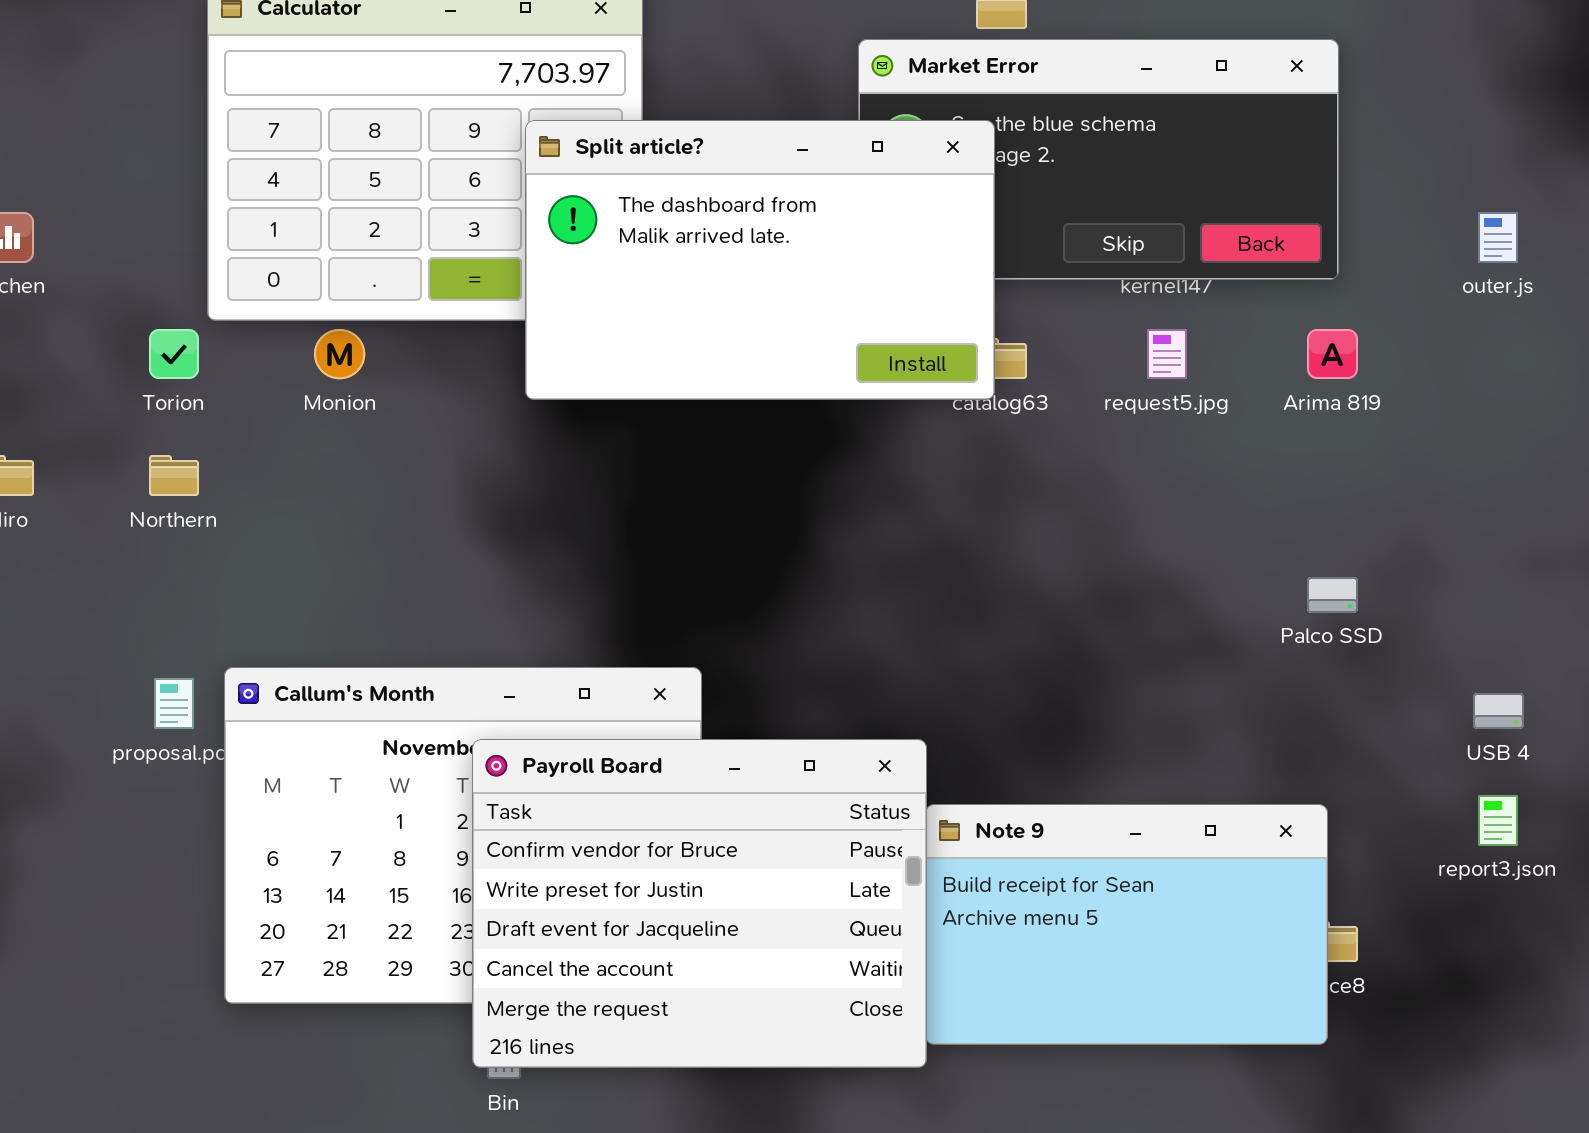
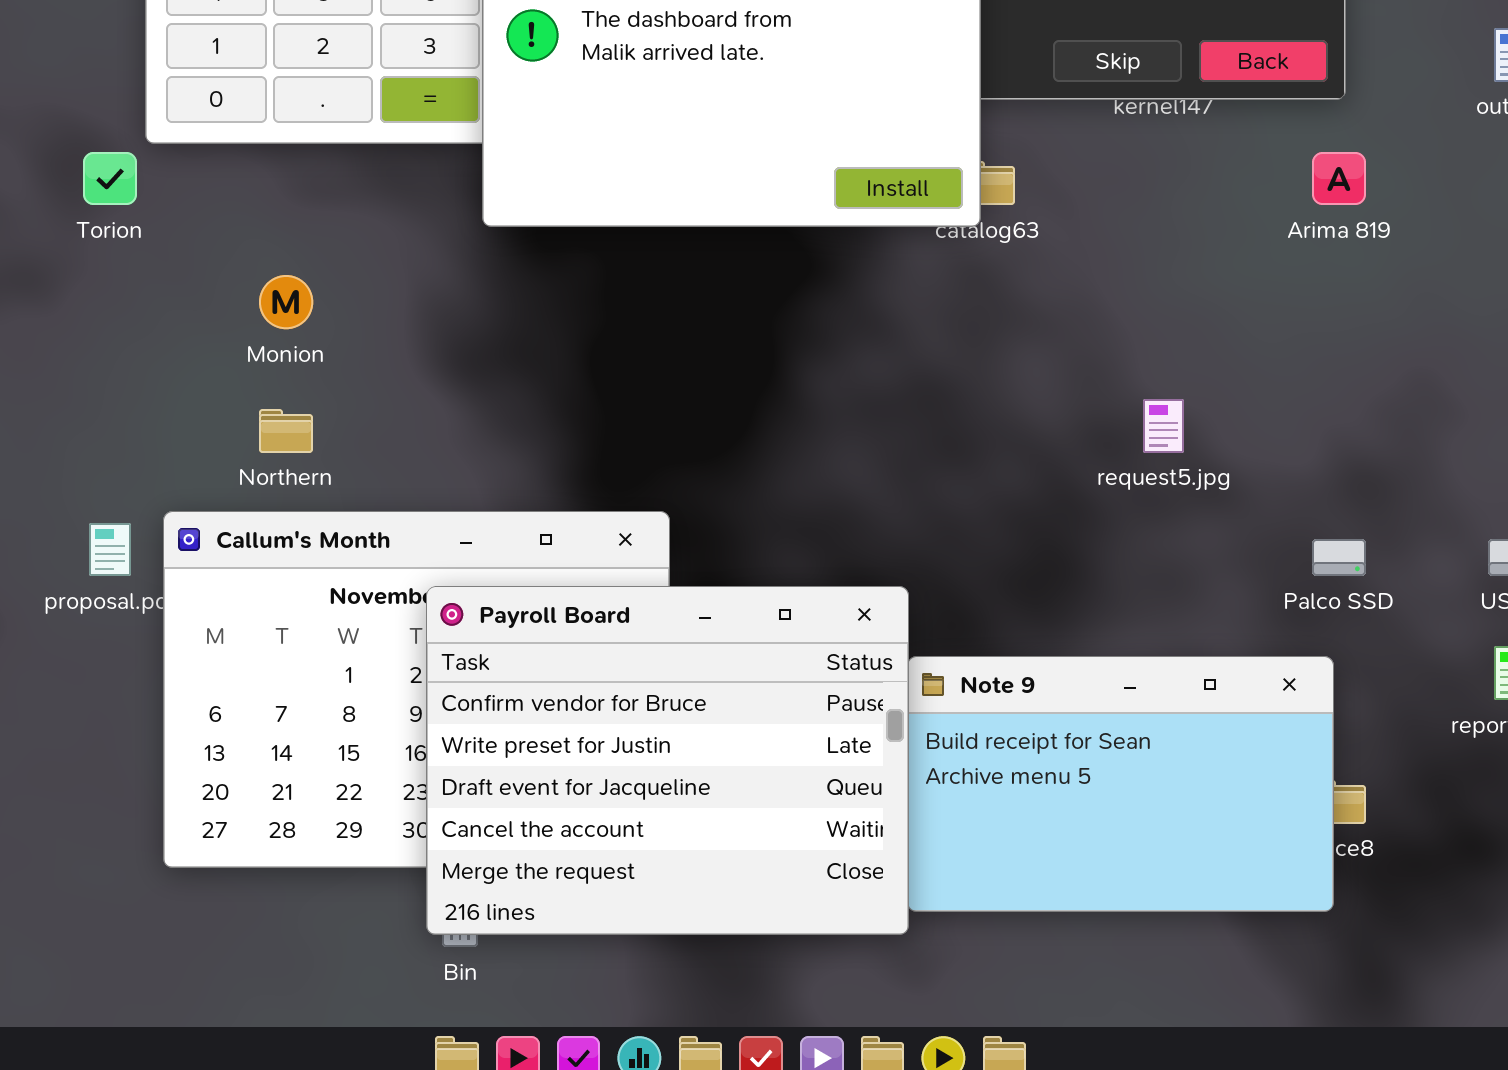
Monion: [314,329,365,379] -> [259,275,313,329], moved
request5.jpg: [1147,329,1187,379] -> [1143,399,1184,453], moved
Northern: [149,455,199,496] -> [259,409,313,453], moved
Palco SSD: [1307,577,1358,613] -> [1312,539,1366,576], moved

